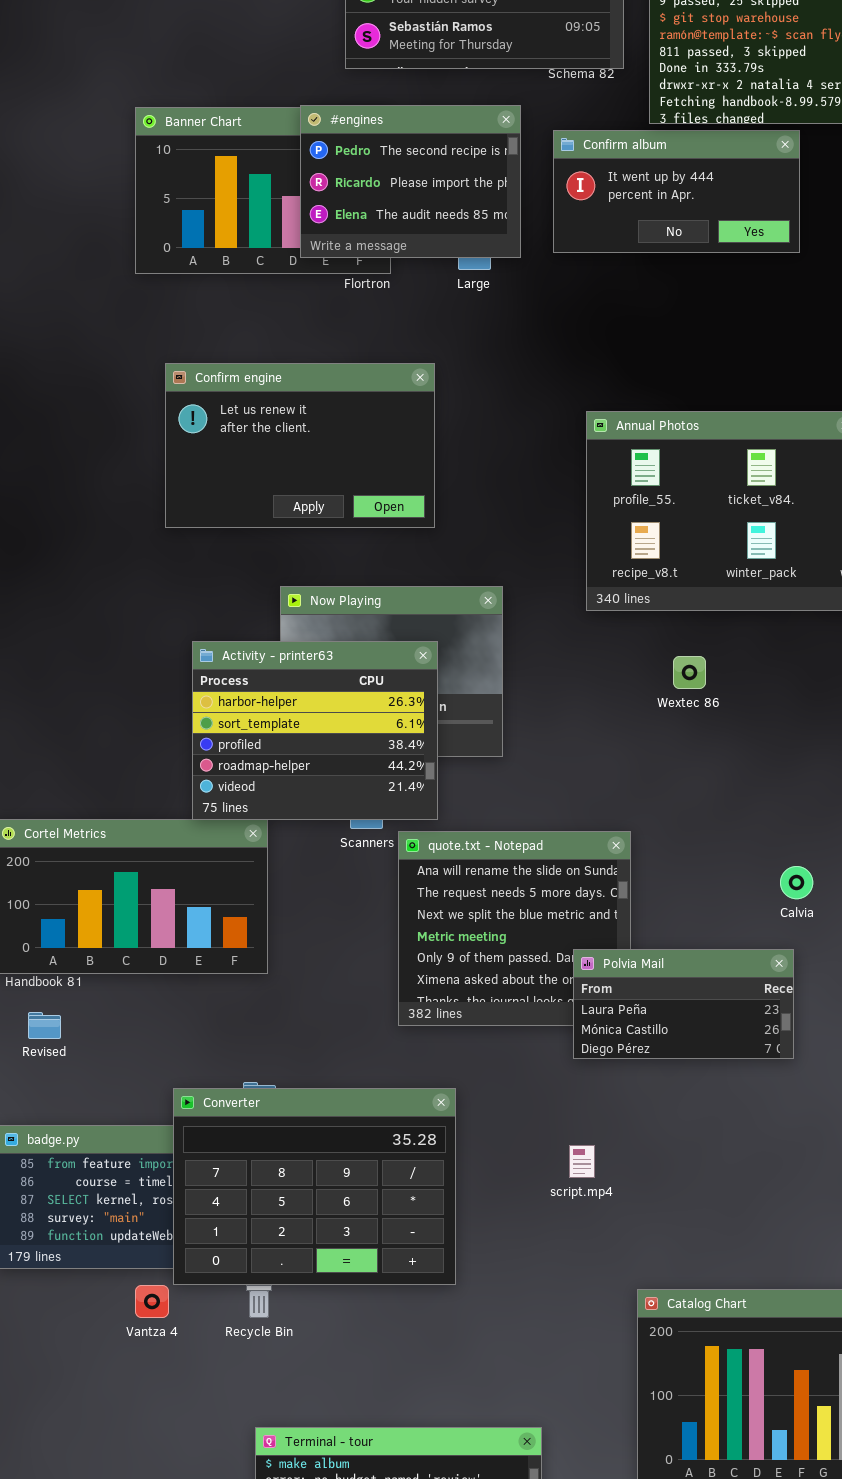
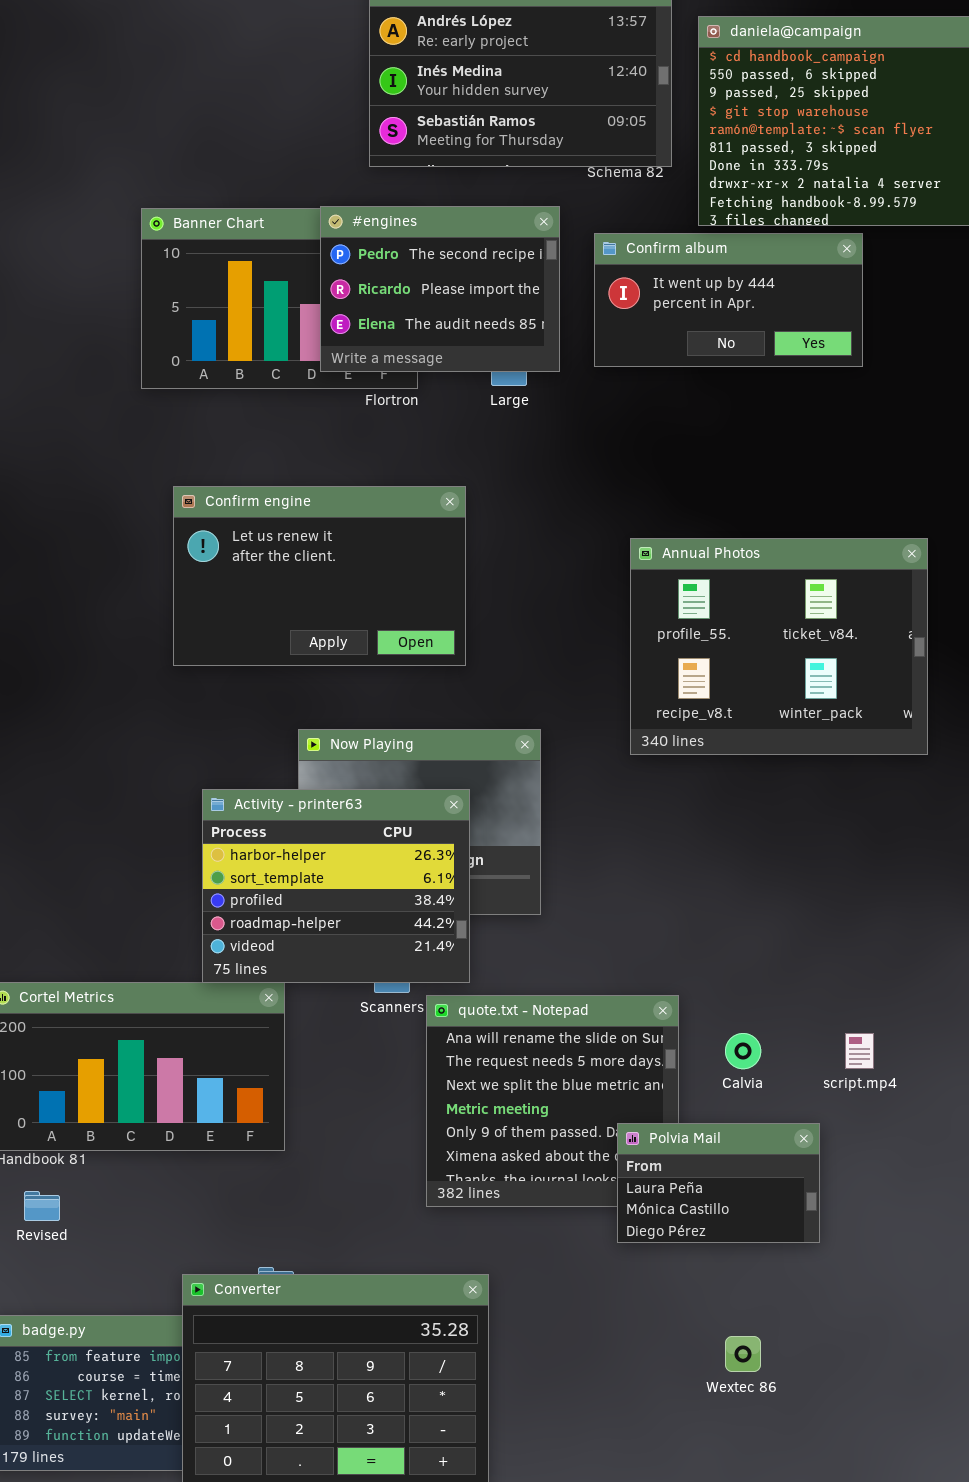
Wextec 86: [673,656,706,689] -> [725,1336,761,1372], moved
Calvia: [780,866,813,899] -> [725,1033,761,1069], moved
Polvia Mail: [573,949,794,1059] -> [617,1123,820,1243], resized
script.mp4: [569,1145,595,1178] -> [845,1033,874,1069], moved

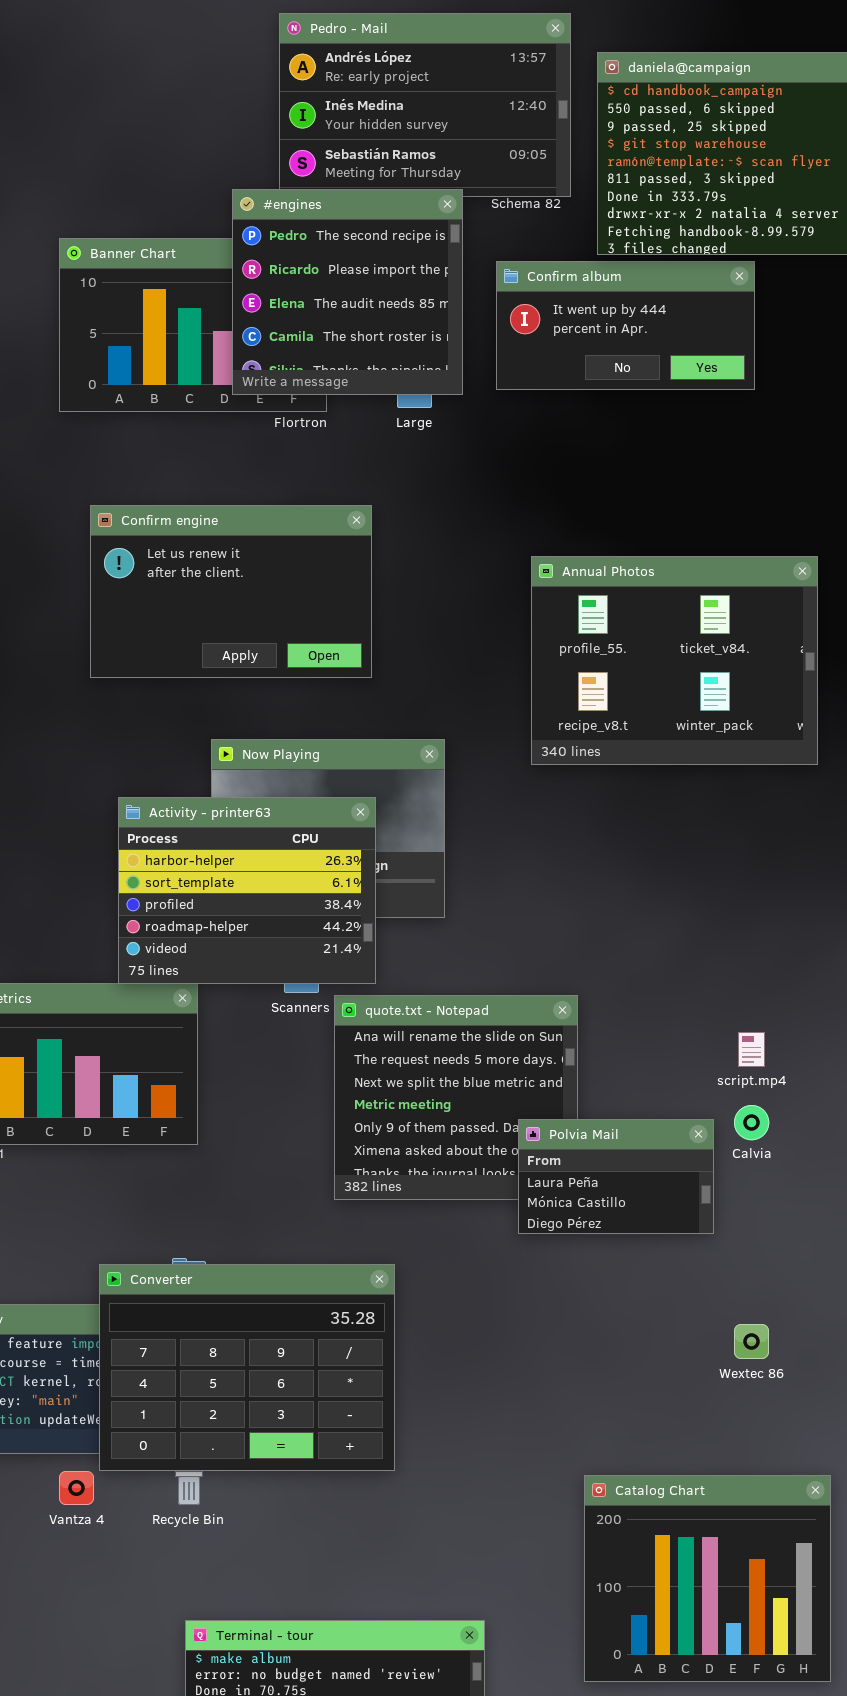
#engines: [320,206,560,372] -> [232,189,463,395], resized
Calvia: [725,1033,761,1069] -> [734,1105,769,1140], moved
Wextec 86: [725,1336,761,1372] -> [734,1324,769,1359], moved

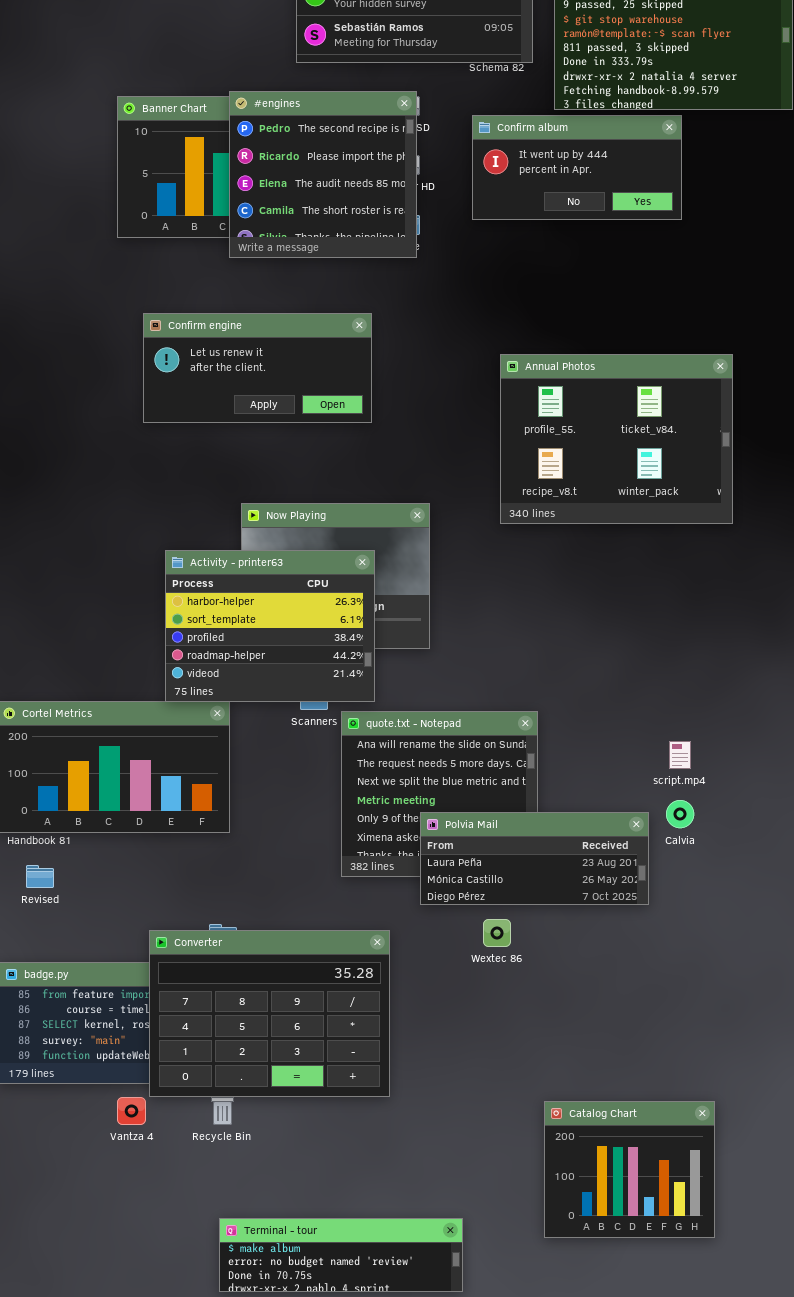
#engines: [232,189,463,395] -> [229,91,417,258], moved
Confirm engine: [90,505,372,678] -> [143,313,372,423], resized
Polvia Mail: [518,1119,714,1234] -> [420,812,649,905], resized
Wextec 86: [734,1324,769,1359] -> [483,919,511,947], moved
Catalog Chart: [584,1475,831,1682] -> [544,1101,715,1238], resized

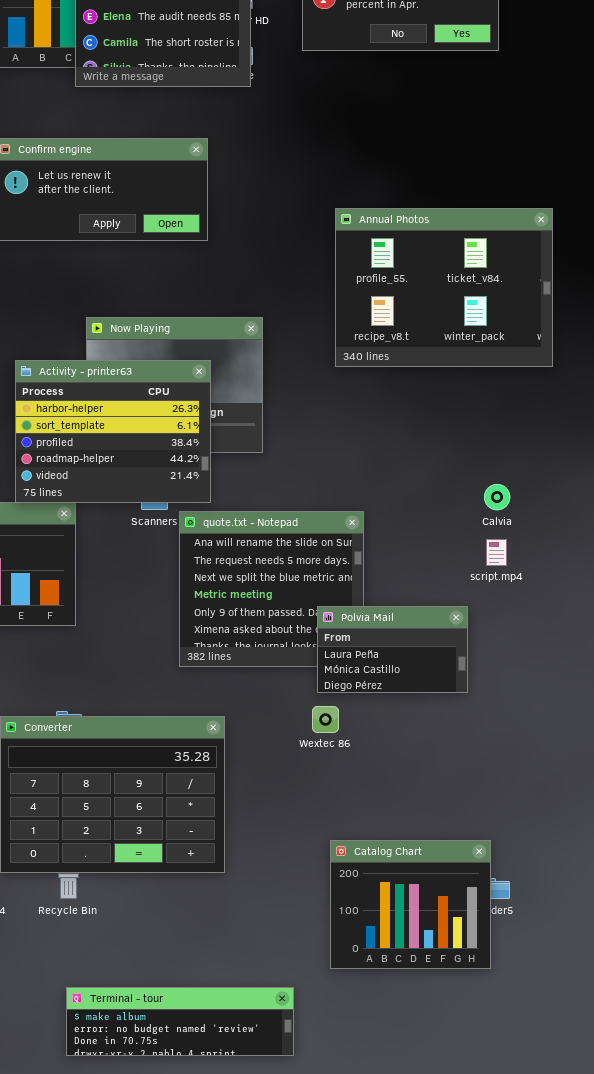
Annual Photos: [500,354,733,524] -> [335,208,553,367], moved
Calvia: [666,800,694,828] -> [484,484,510,510], moved
Polvia Mail: [420,812,649,905] -> [317,606,468,693], resized
Catalog Chart: [544,1101,715,1238] -> [330,840,491,969], moved

